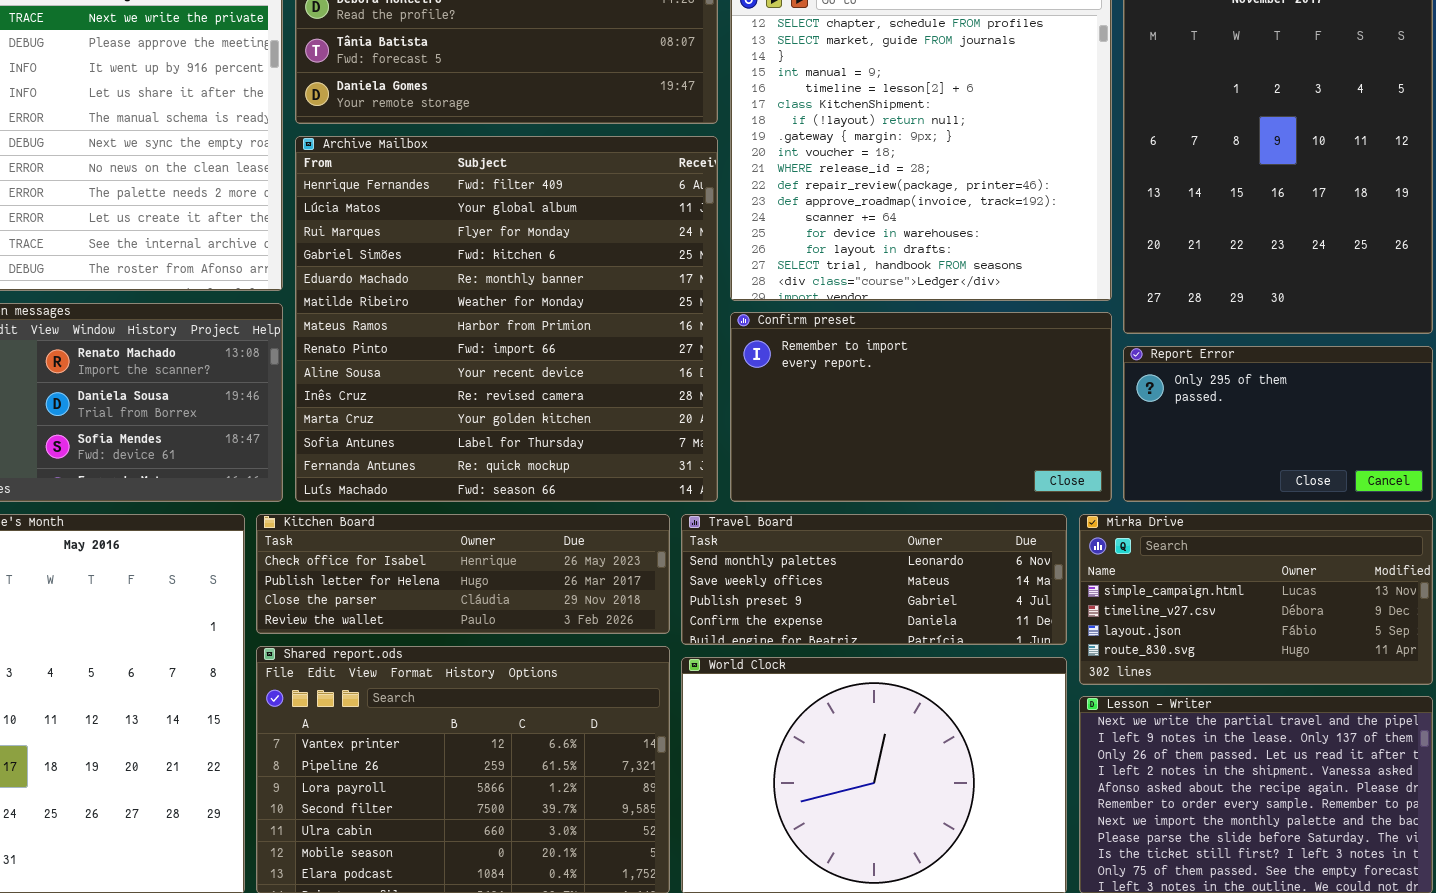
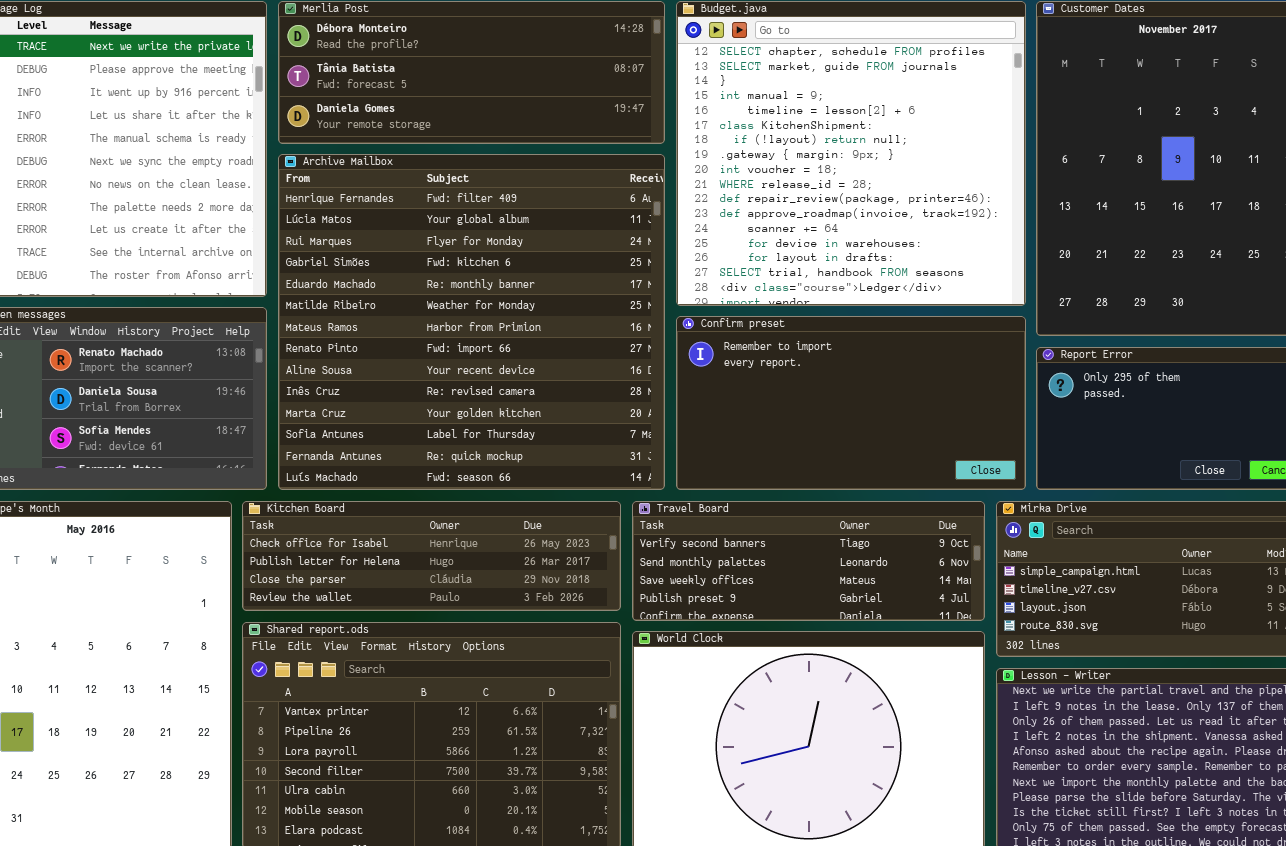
Travel Board: [681,514,1067,645] -> [632,501,985,621], scrolled up 1 row

